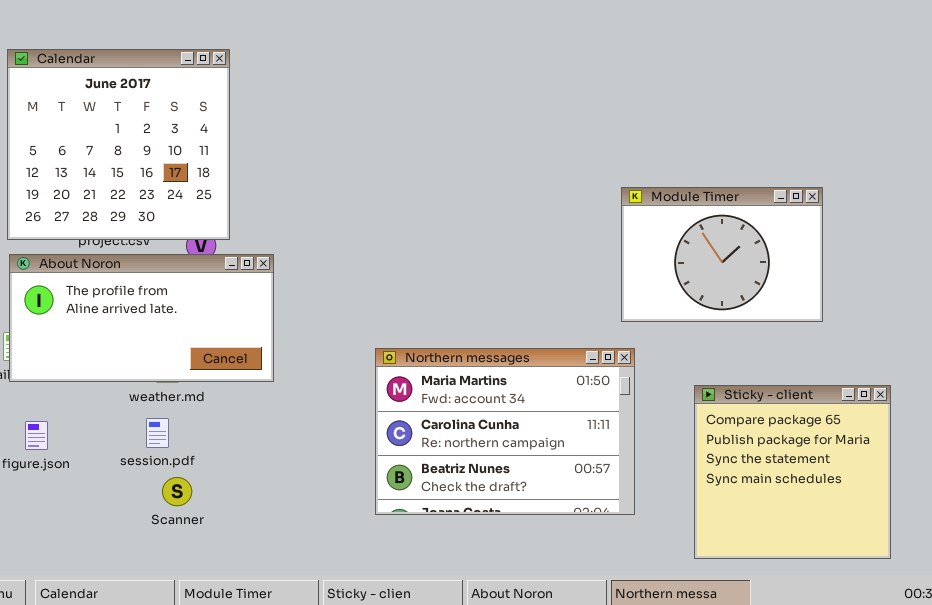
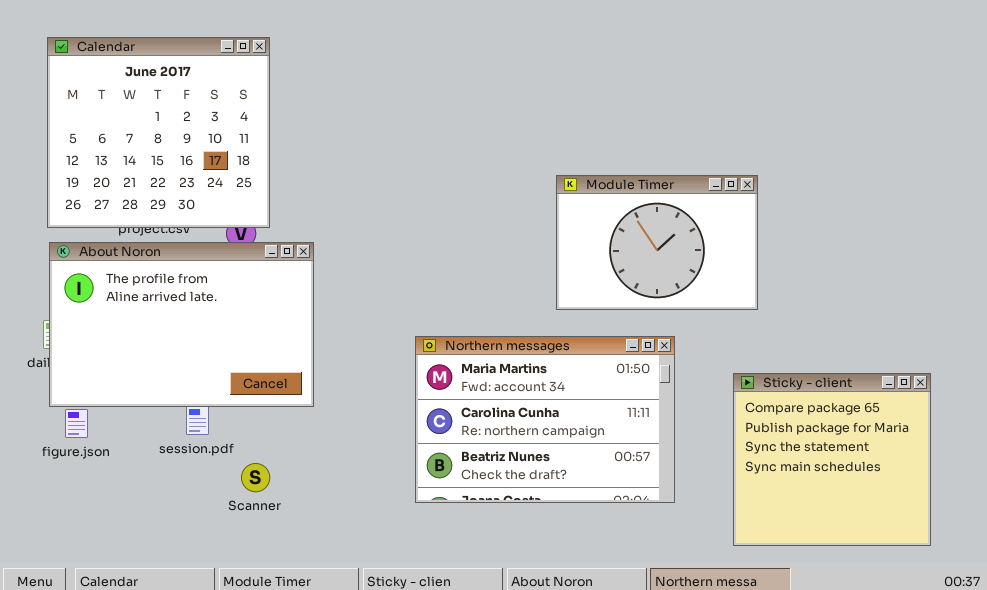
Module Timer: [621,187,823,322] -> [556,175,758,310], moved
About Noron: [9,254,274,382] -> [49,242,314,407], resized
Scanner: [162,477,192,506] -> [241,463,270,492], moved

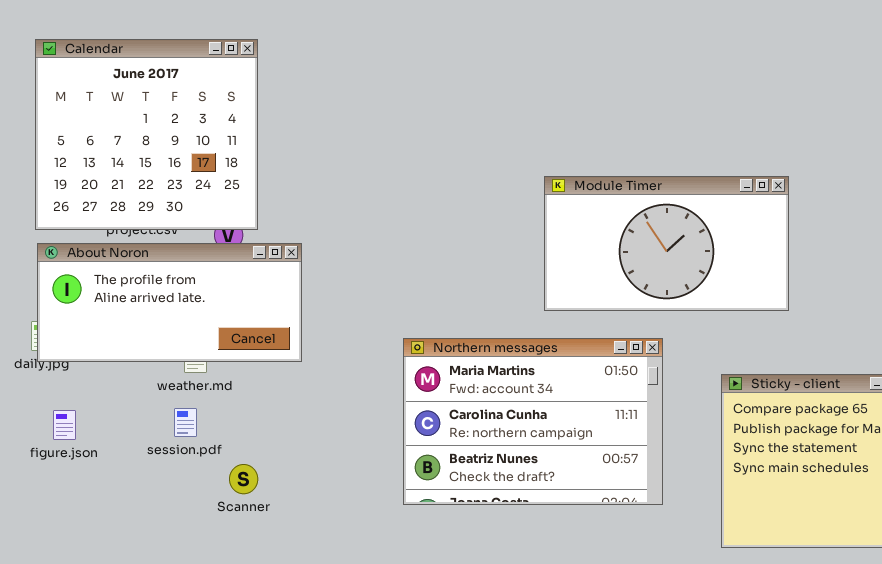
Module Timer: [556,175,758,310] -> [544,176,789,311], resized
About Noron: [49,242,314,407] -> [37,243,302,362], resized

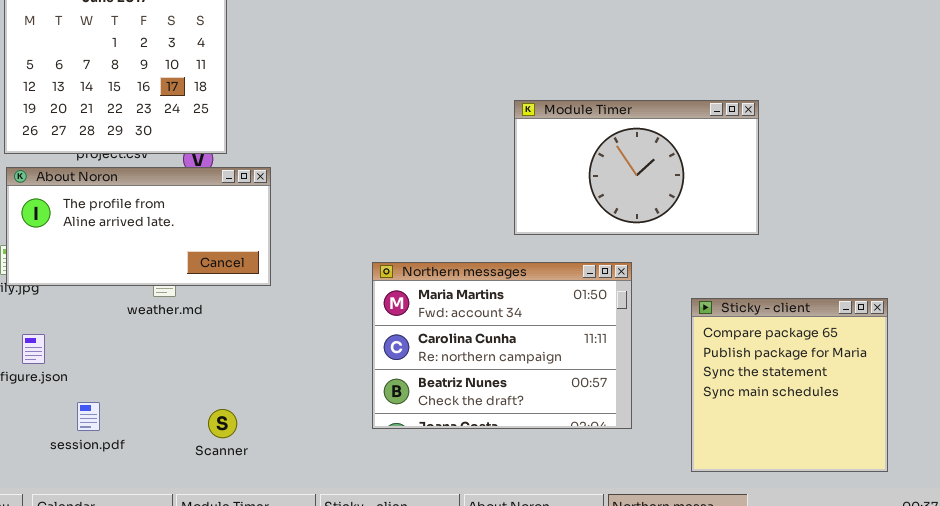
session.pdf: [174,408,197,437] -> [77,402,100,431], moved
Scanner: [229,464,258,494] -> [208,409,237,438], moved

